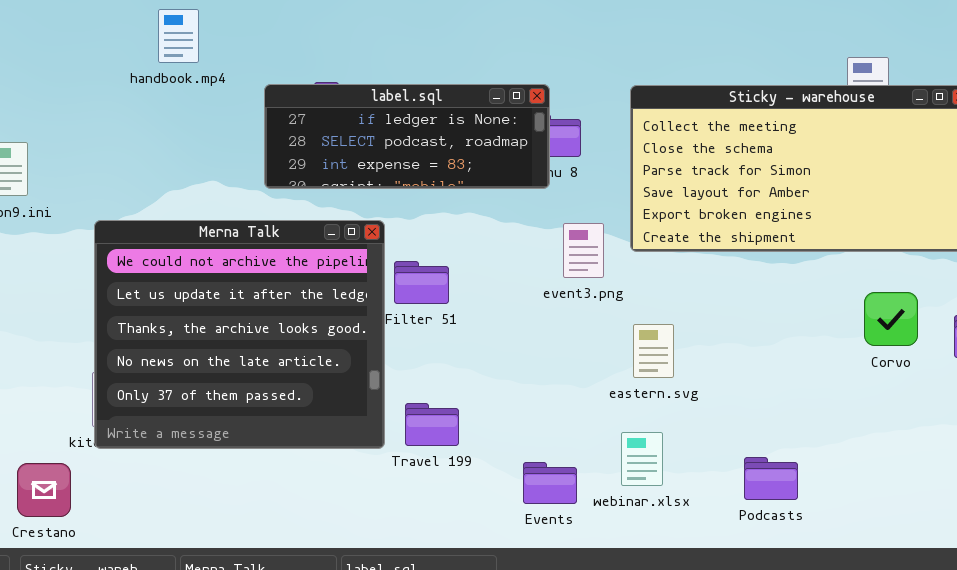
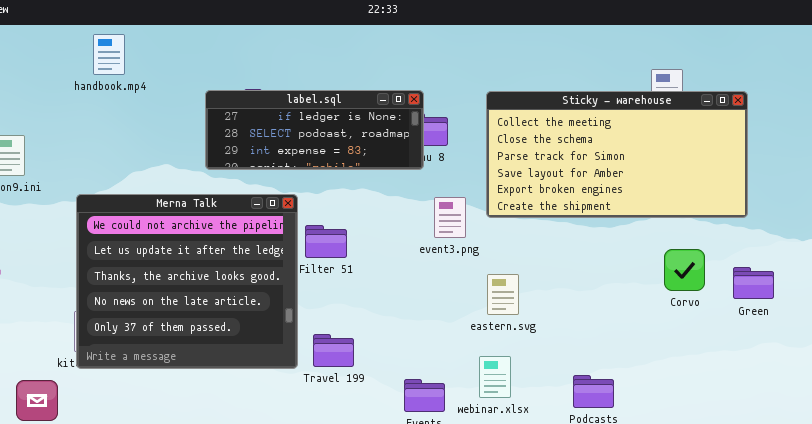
handbook.mp4: [158,9,199,63] -> [93,34,125,75], moved

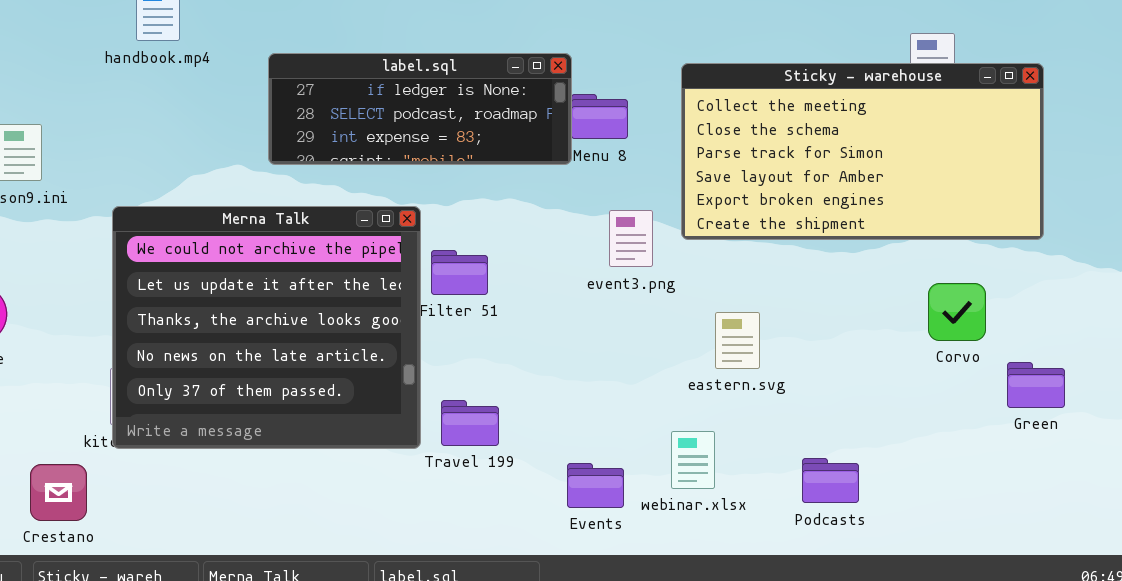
label.sql: [205,90,424,170] -> [268,53,572,165], moved
Green: [733,267,774,299] -> [1007,362,1065,408], moved
eastern.svg: [487,274,519,315] -> [715,312,760,369], moved

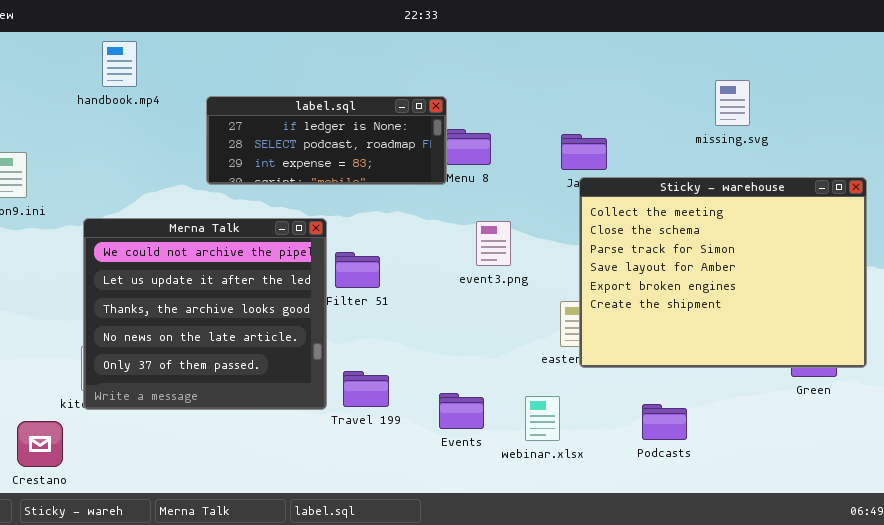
Sticky - warehouse: [681,63,1044,240] -> [579,177,867,368], moved, resized
Podcasts: [802,458,859,503] -> [642,404,687,440], moved
Events: [567,463,624,508] -> [439,393,484,429], moved

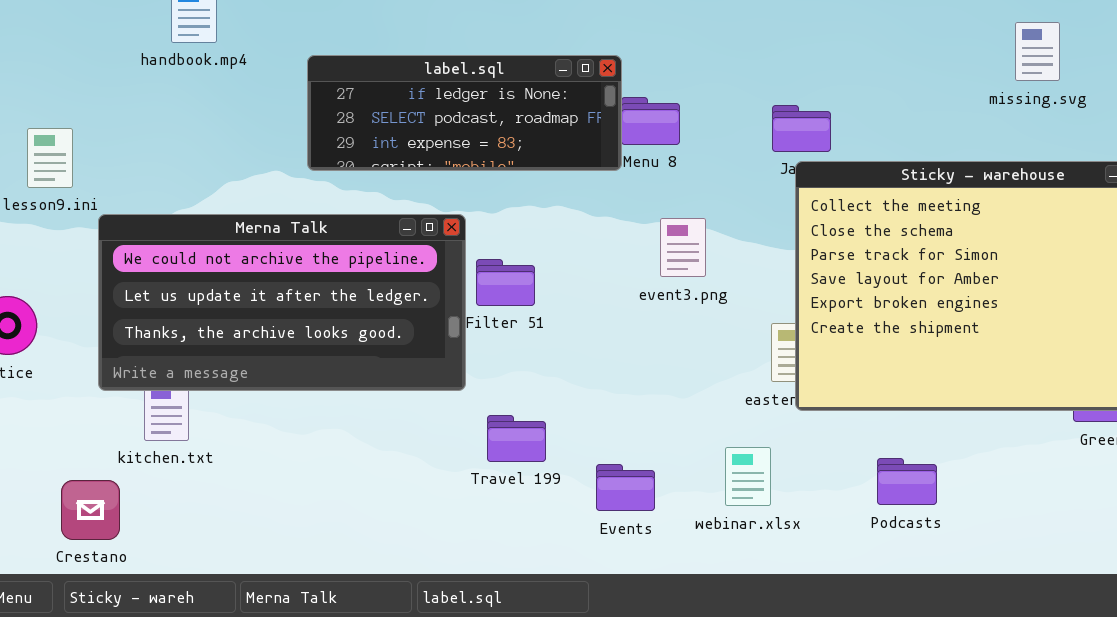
missing.svg: [715,80,750,126] -> [1015,22,1060,81], moved
Merna Talk: [83,218,327,410] -> [98,214,466,391], resized
Events: [439,393,484,429] -> [596,464,655,511], moved

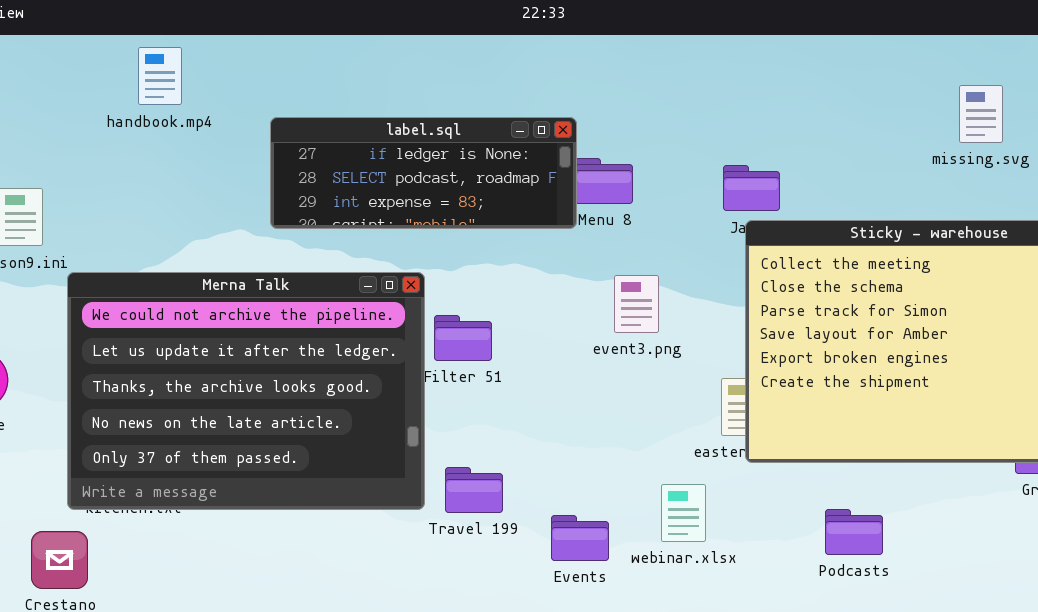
Merna Talk: [98,214,466,391] -> [67,272,425,510], resized
webinar.xlsx: [725,447,771,506] -> [661,484,706,542], moved

